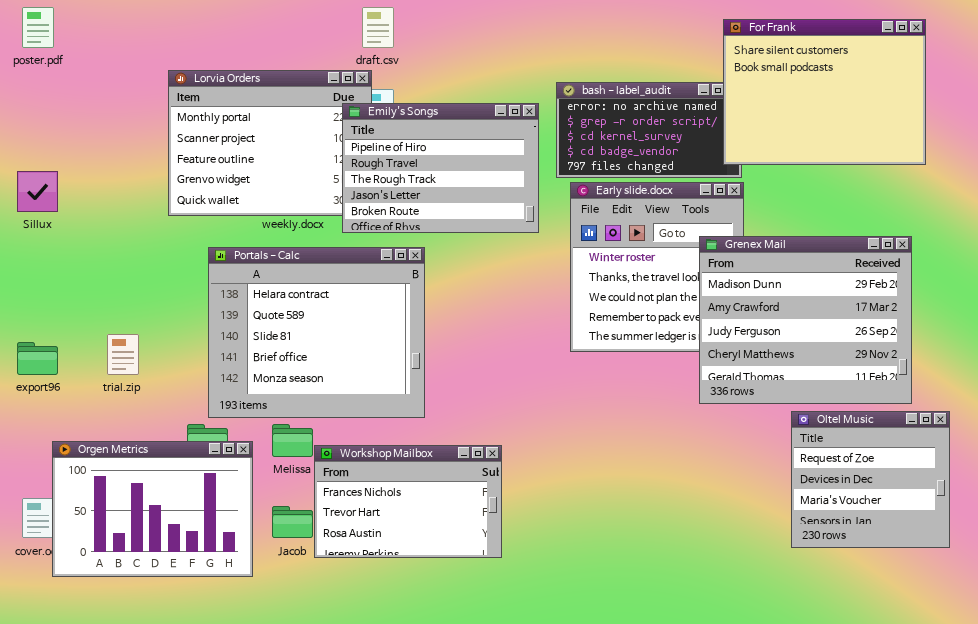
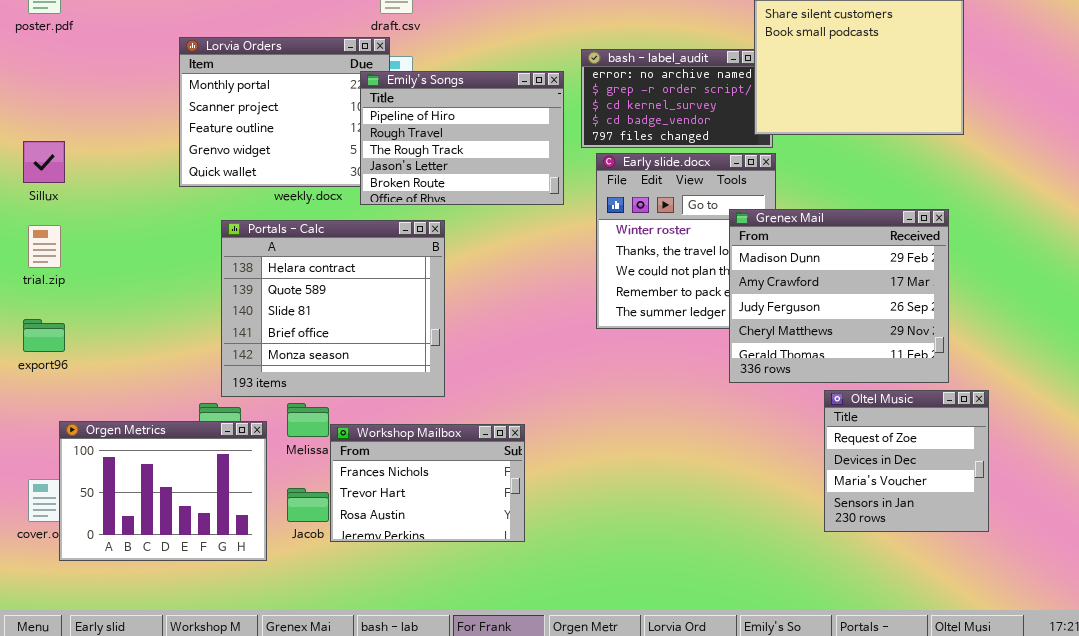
trial.zip: [107,334,139,375] -> [28,225,61,268], moved

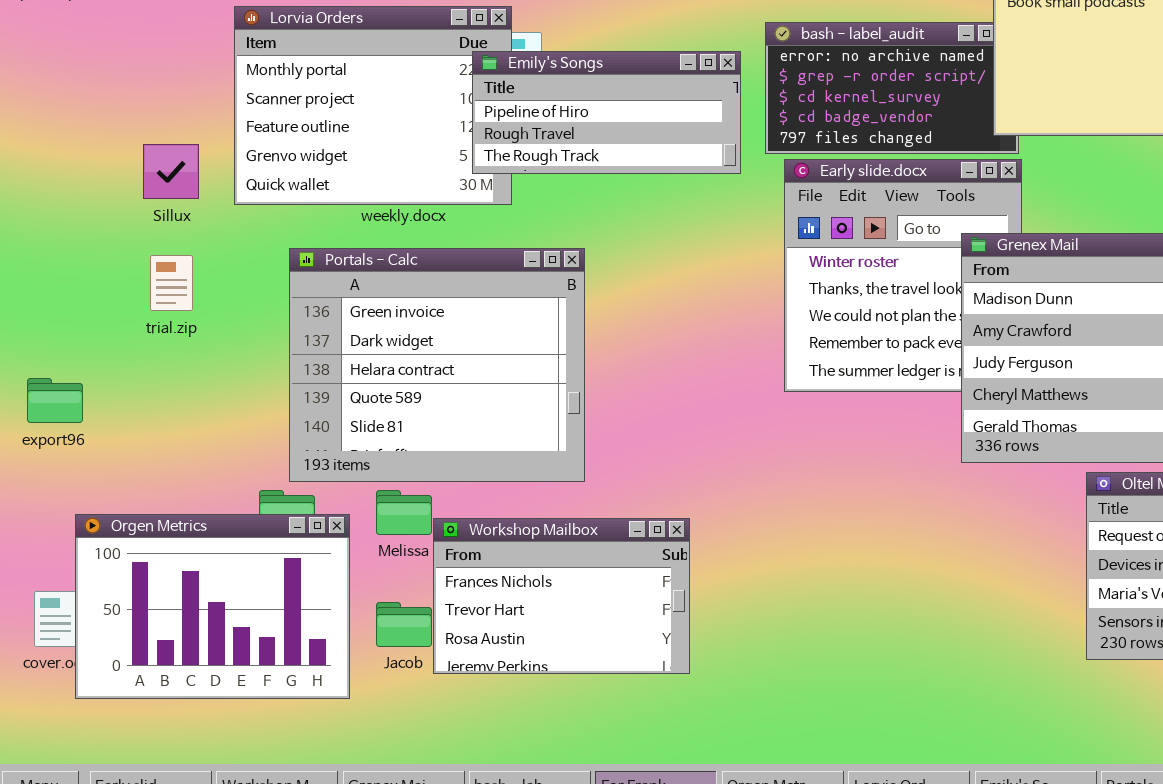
Emily's Songs: [360,71,564,205] -> [472,51,741,174], resized
Sillux: [23,141,65,183] -> [143,144,199,199], moved
Portals - Calc: [221,220,445,397] -> [289,248,585,482], scrolled up 2 rows
trial.zip: [28,225,61,268] -> [150,255,193,311], moved

